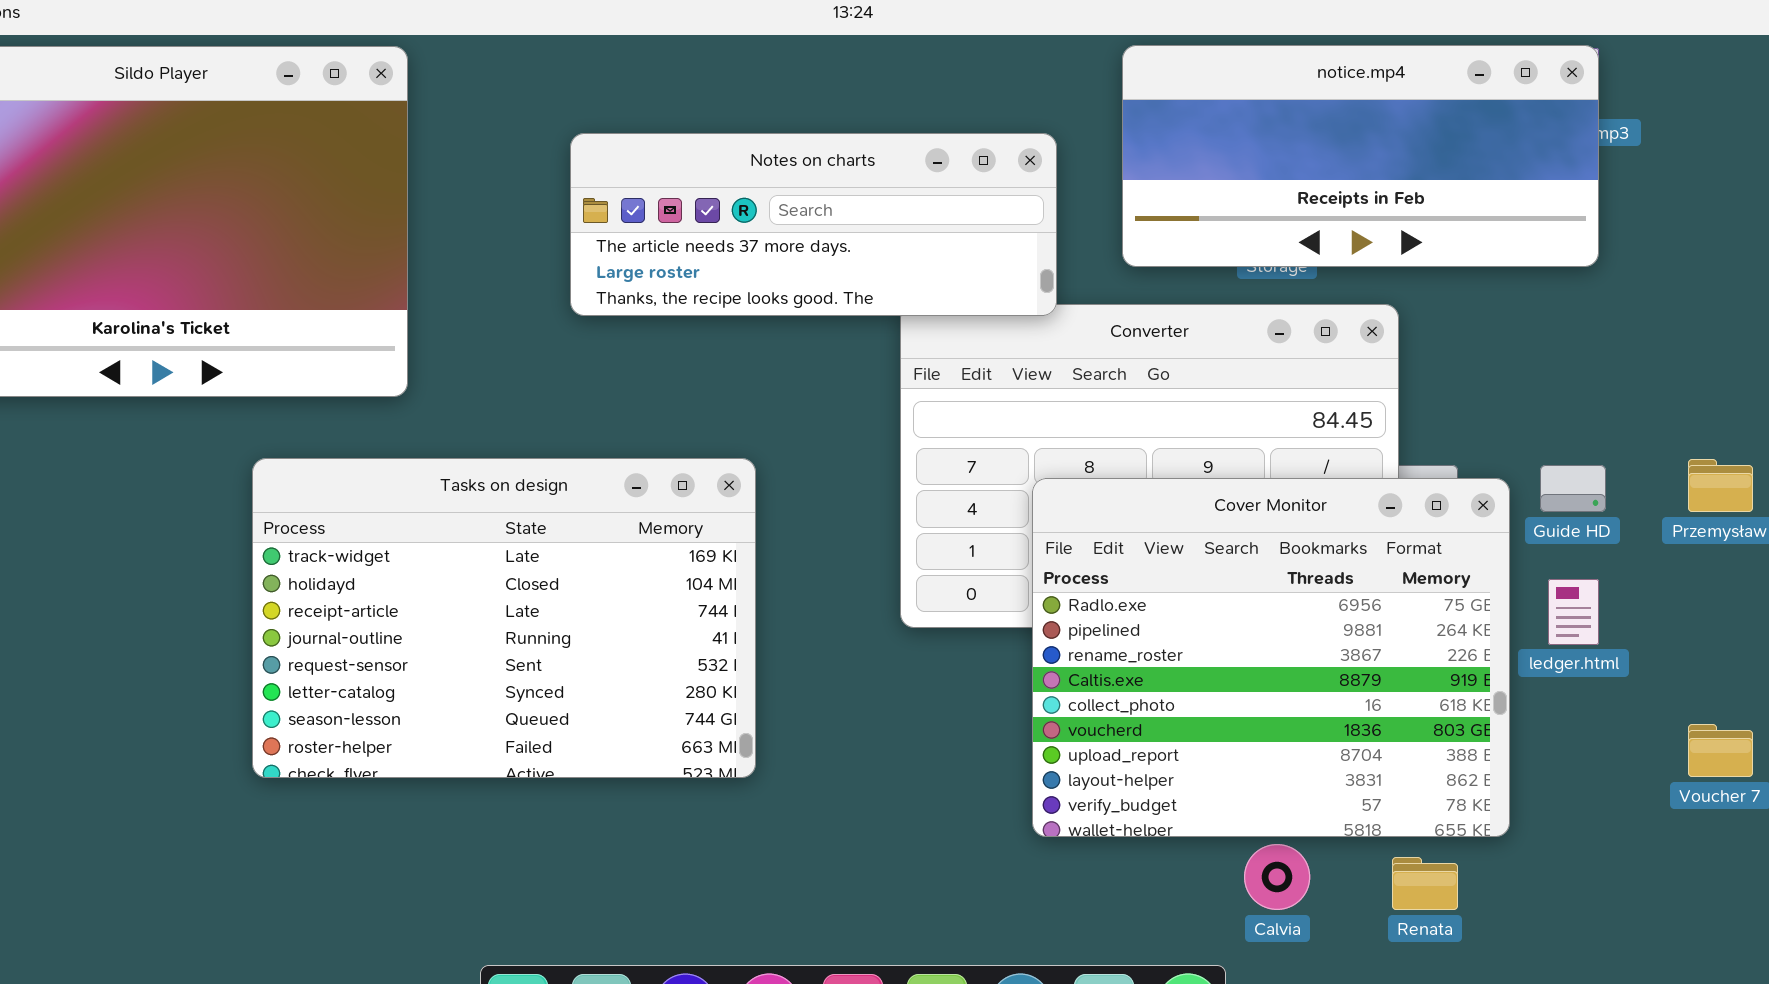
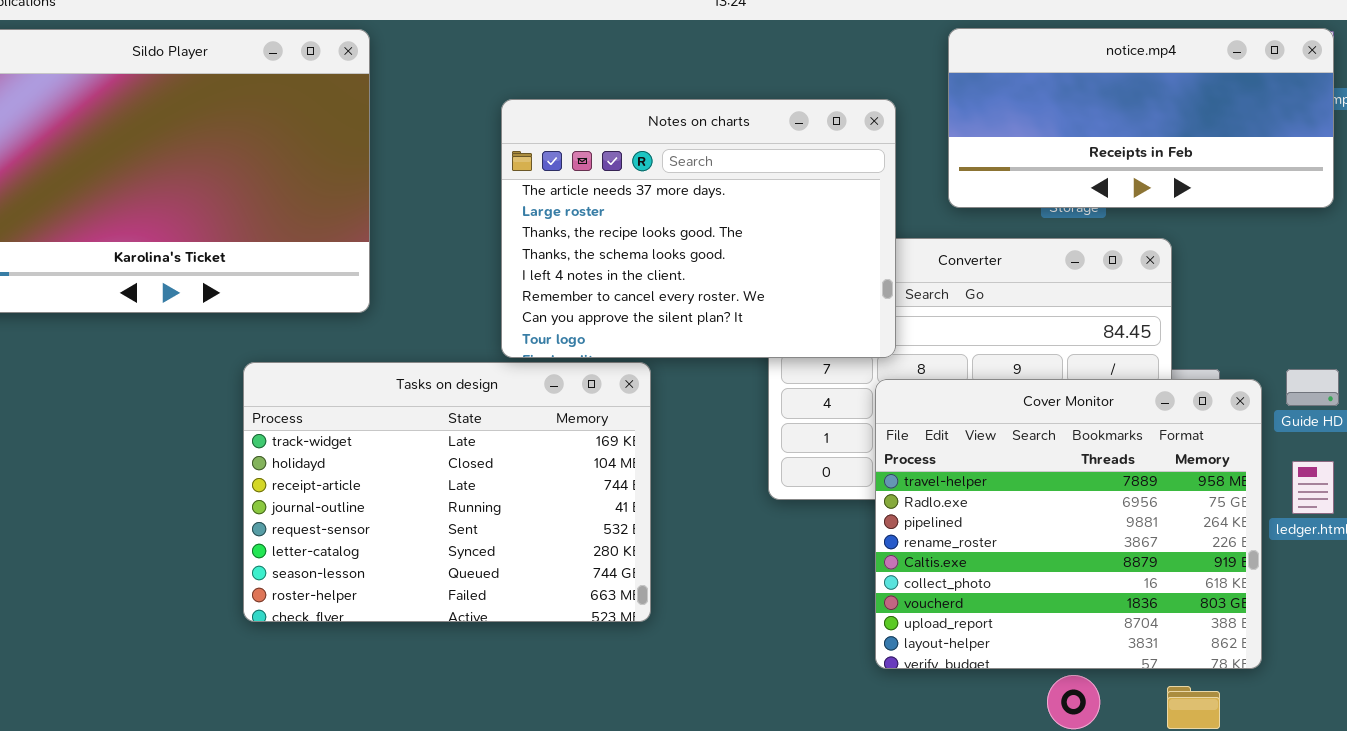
Notes on charts: [570,133,1057,316] -> [501,99,896,358], resized
Cover Monitor: [1032,478,1510,837] -> [875,379,1262,669], scrolled up 1 row

